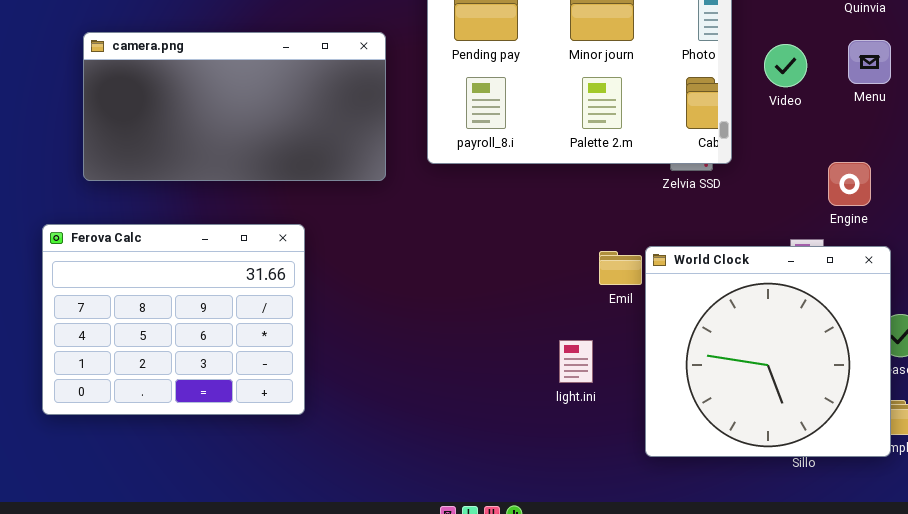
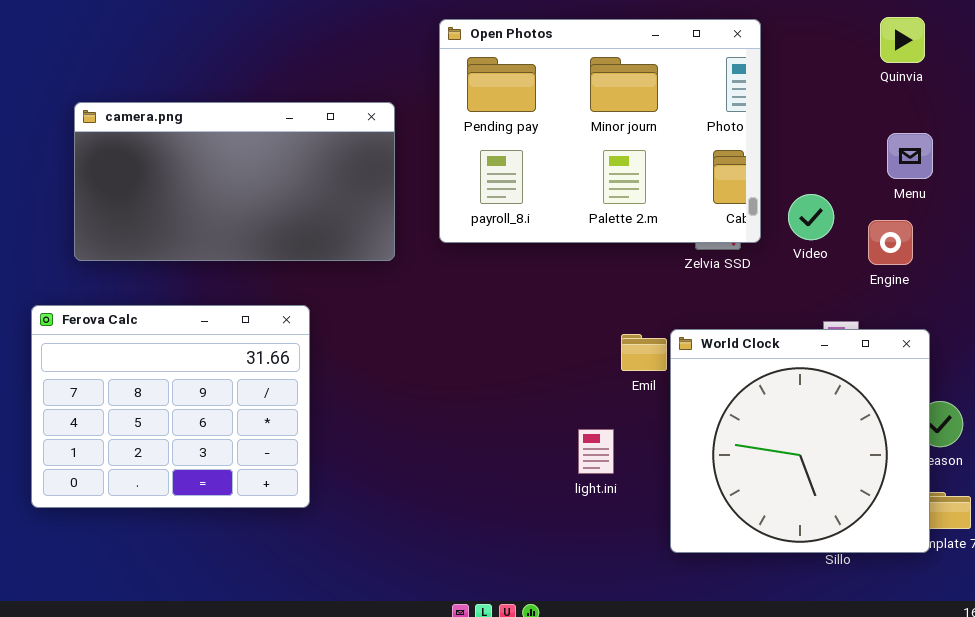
Menu: [848,40,891,84] -> [887,133,933,179], moved
Video: [764,44,807,87] -> [788,194,834,240], moved
Engine: [828,162,871,206] -> [868,220,913,265], moved

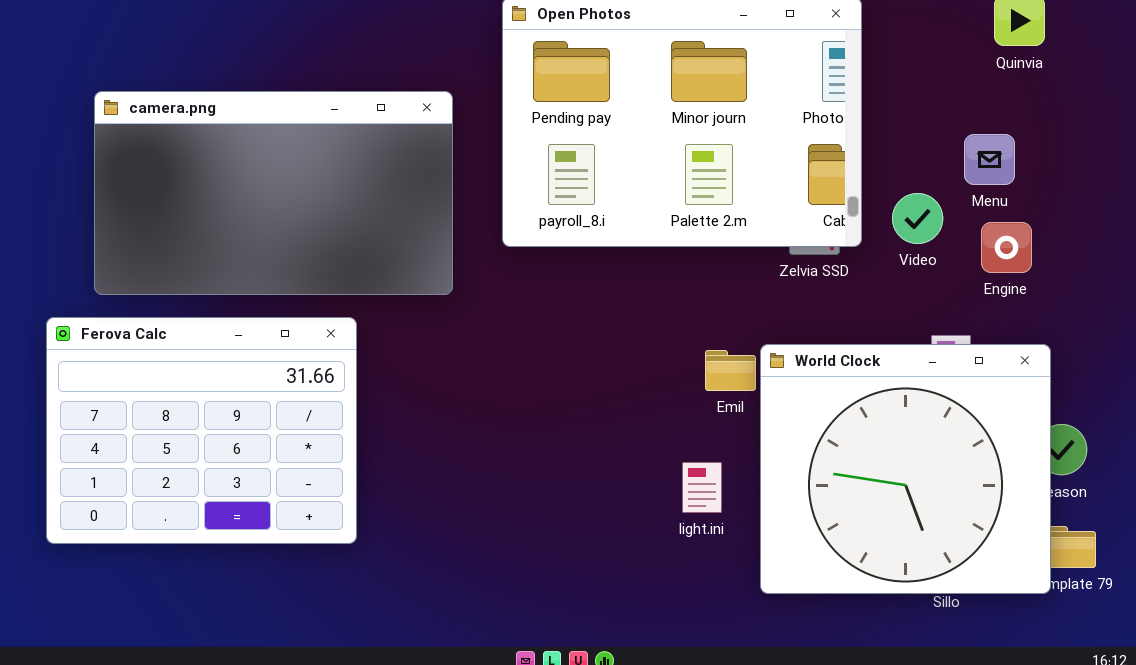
camera.png: [74,102,395,261] -> [94,91,453,295], resized
Menu: [887,133,933,179] -> [964,134,1015,185], moved
light.ini: [578,429,614,474] -> [682,462,722,513], moved

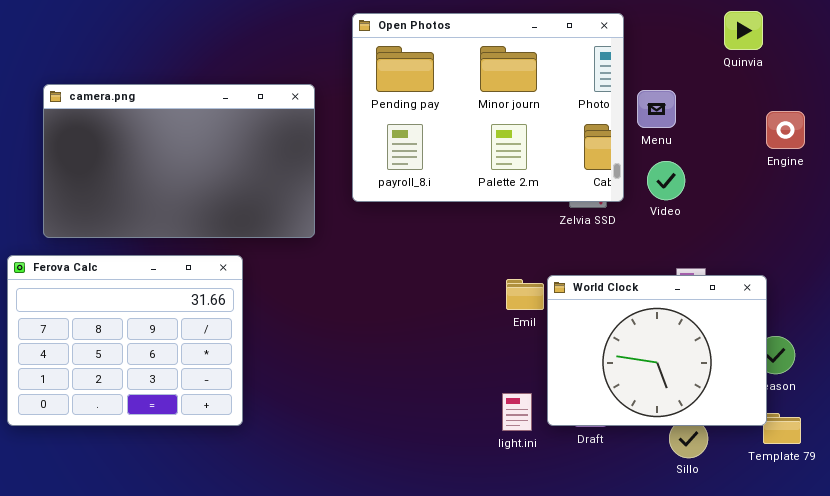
Menu: [964,134,1015,185] -> [637,90,676,128], moved
Engine: [981,222,1032,273] -> [766,111,805,149], moved
World Clock: [760,344,1051,594] -> [547,275,767,426], resized
light.ini: [682,462,722,513] -> [502,393,532,431], moved

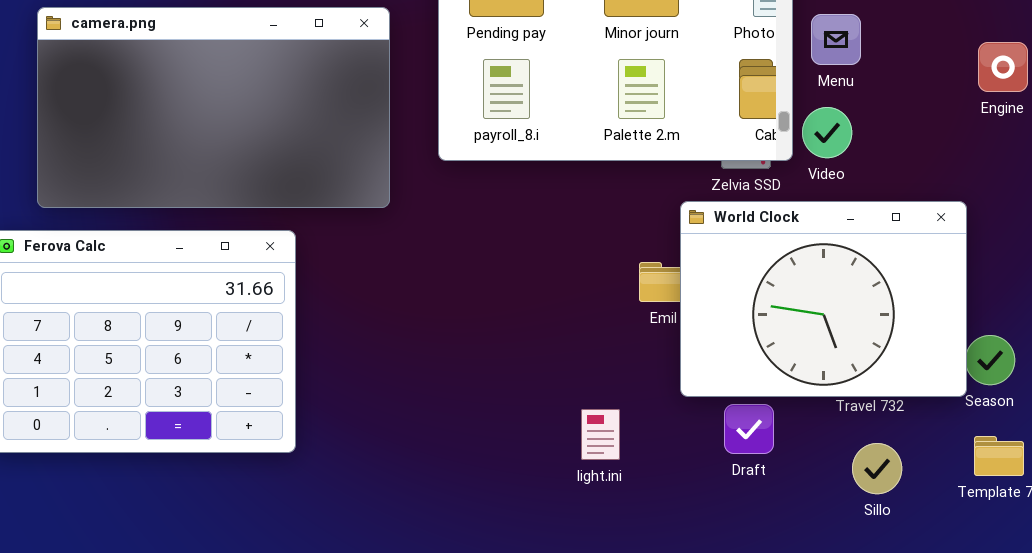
Video: [647,161,685,200] -> [802,107,852,158], moved
World Clock: [547,275,767,426] -> [680,201,967,397], moved
light.ini: [502,393,532,431] -> [581,409,620,460], moved

